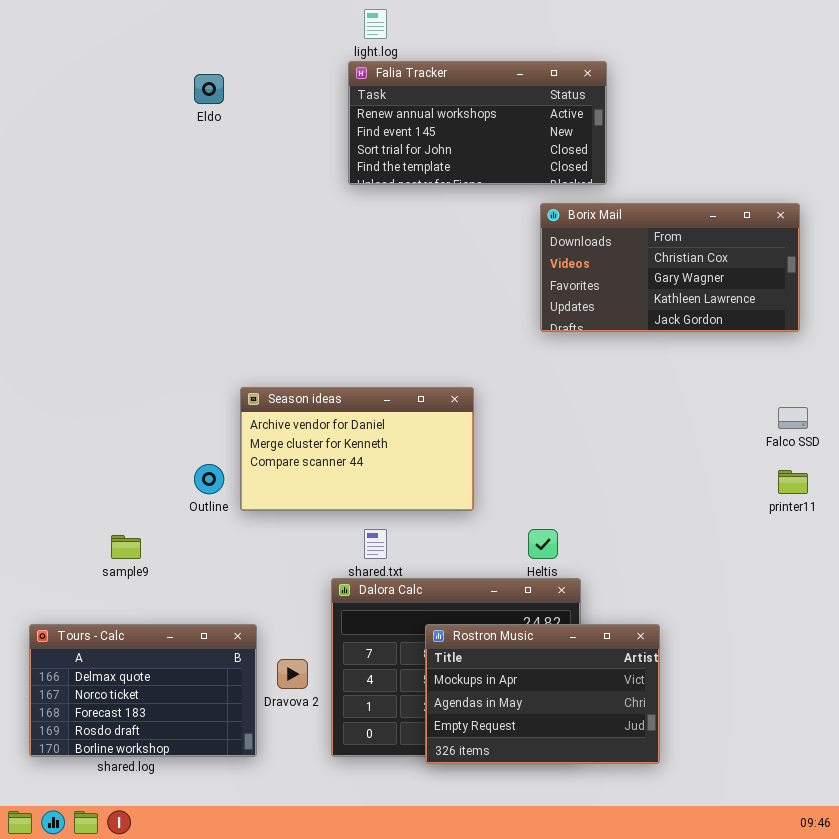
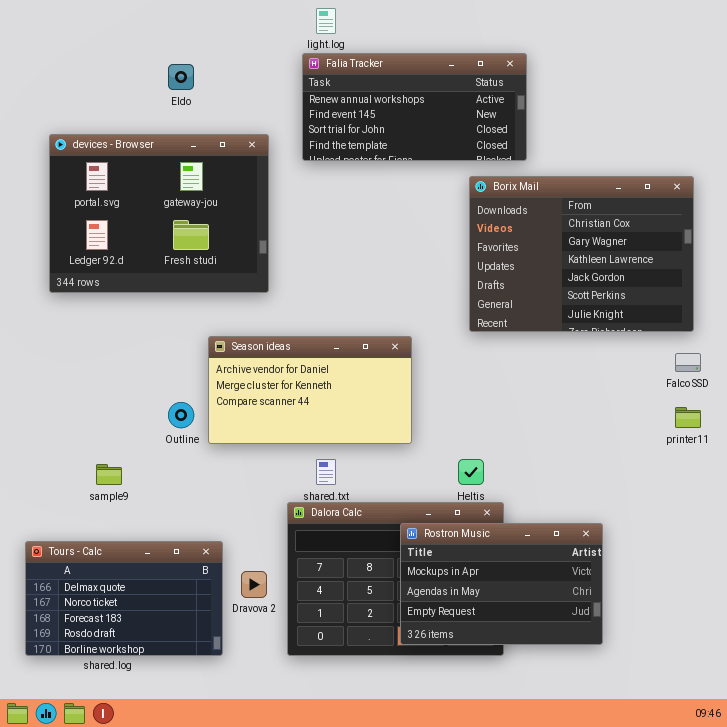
devices - Browser: none -> [49,134,269,293], opened
Borix Mail: [540,203,800,332] -> [469,176,694,332], resized
Rostron Music: [425,624,660,764] -> [400,523,603,645], moved

